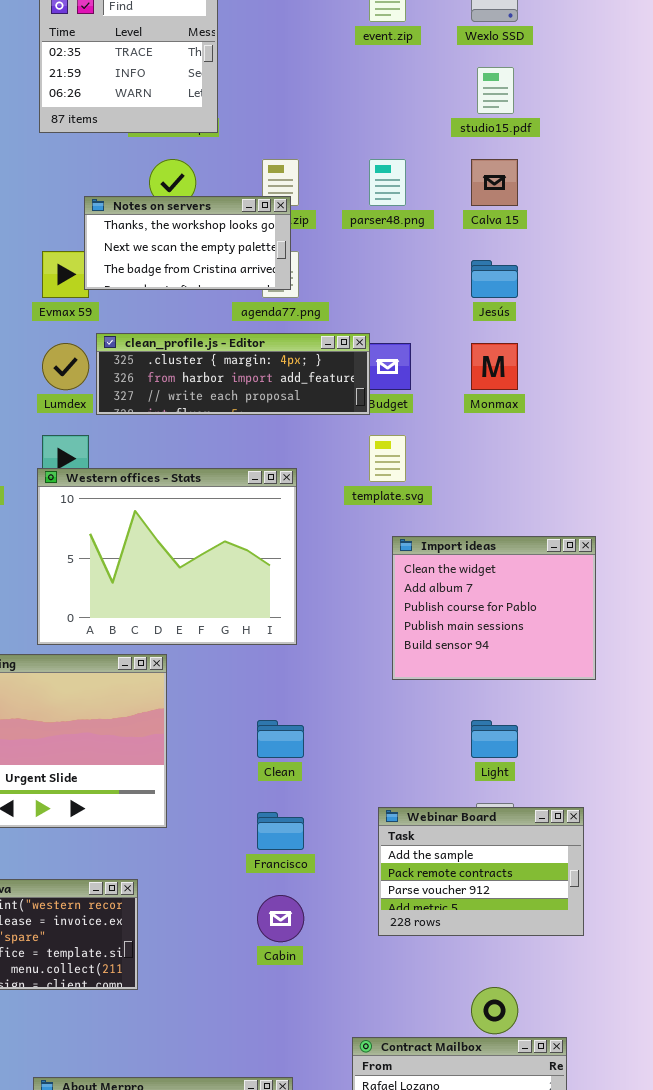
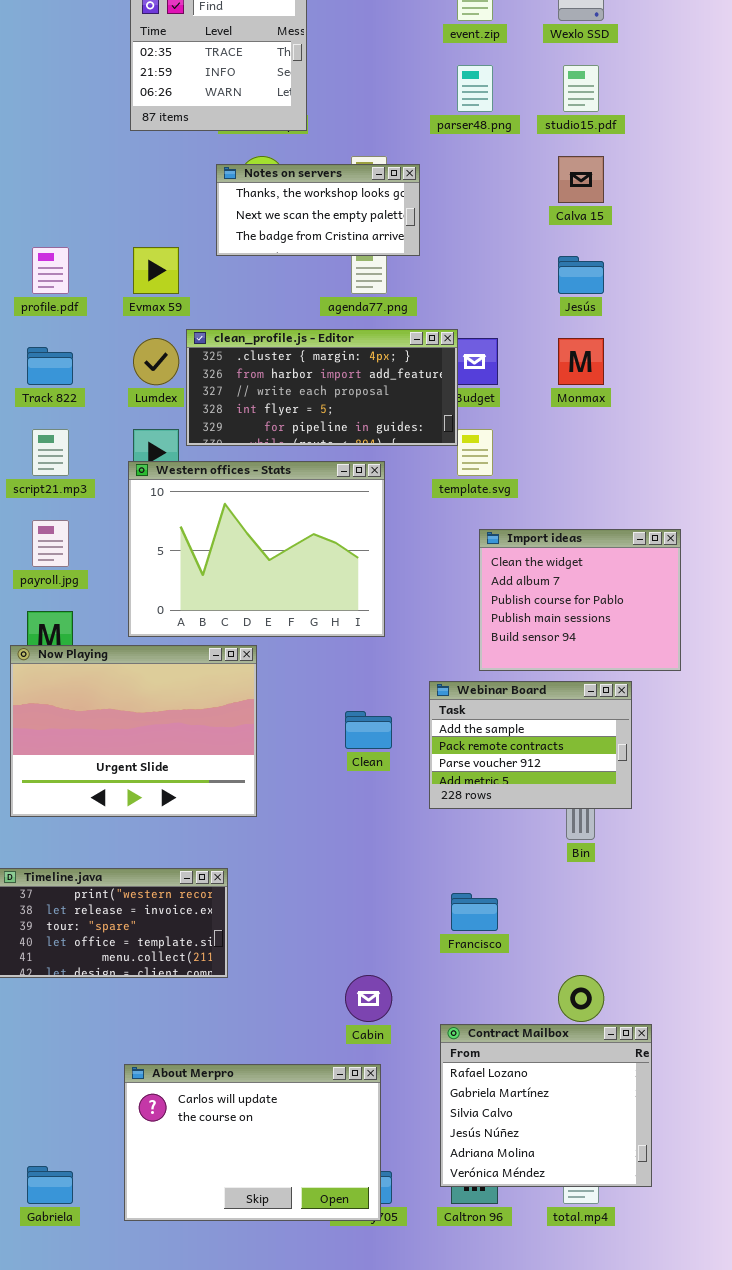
parser48.png: [369,159,406,206] -> [457,65,493,112], moved
Notes on servers: [84,196,291,290] -> [216,164,420,256], moved
clean_profile.js - Editor: [96,333,370,415] -> [186,329,458,446], resized
Webinar Board: [378,807,584,936] -> [429,681,632,809], moved
Francisco: [257,812,304,850] -> [451,893,498,931], moved
Cabin: [257,895,304,942] -> [345,975,392,1022], moved

